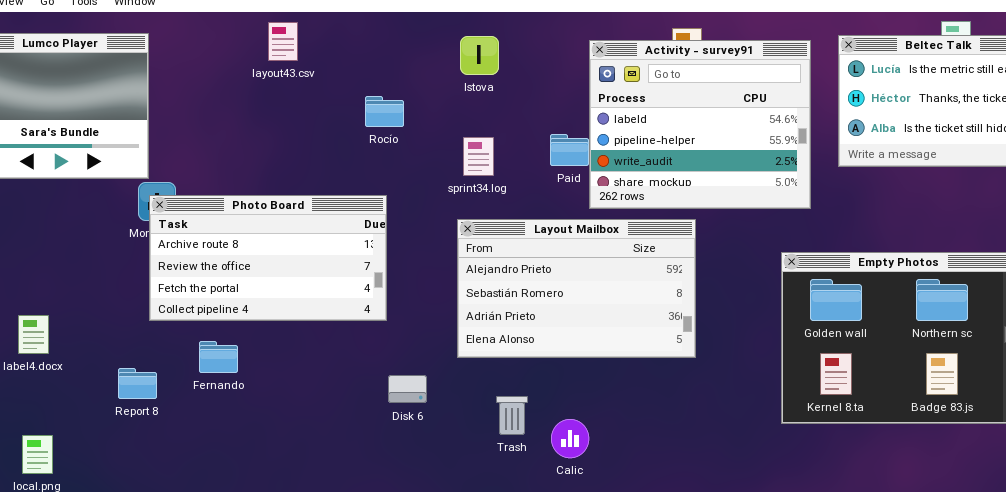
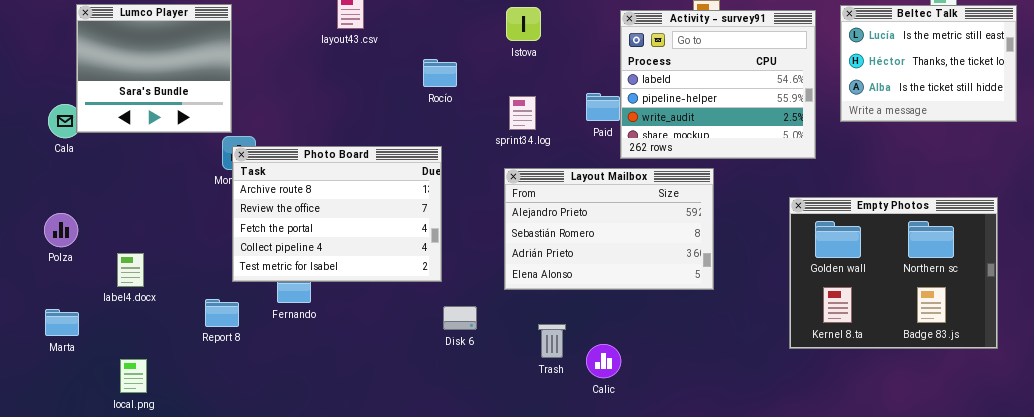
Photo Board: [149,195,387,321] -> [232,146,442,282], resized

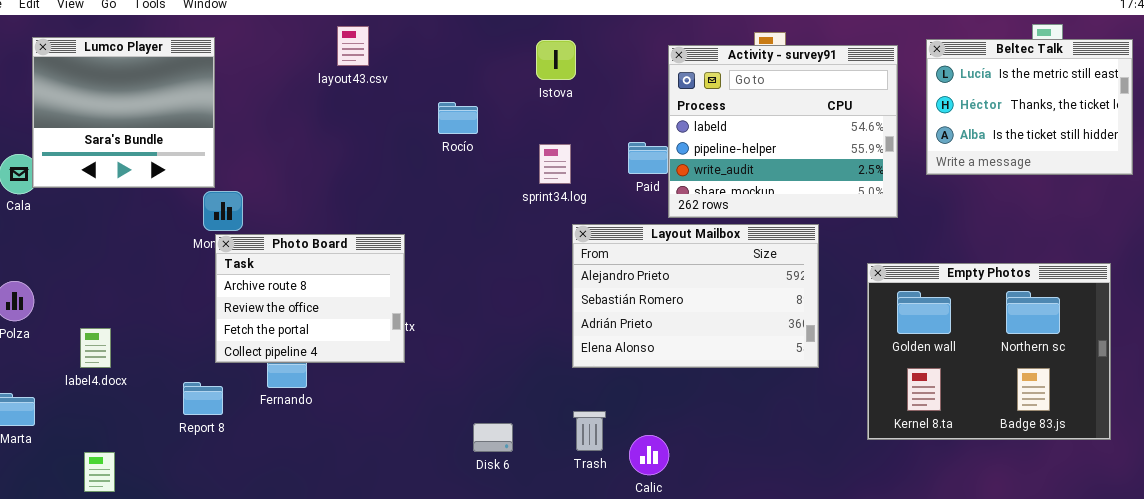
Photo Board: [232,146,442,282] -> [215,234,405,363], resized
Layout Mailbox: [504,168,714,290] -> [572,224,819,368], moved
Disk 6: [443,306,477,330] -> [473,423,513,452], moved

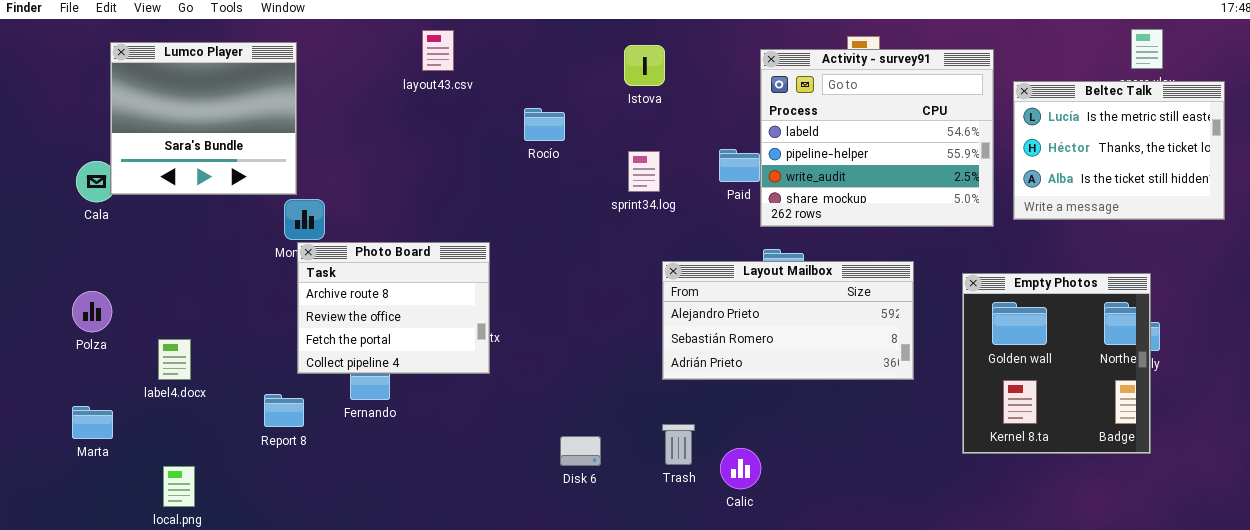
Beltec Talk: [926,39,1133,175] -> [1013,81,1225,220], moved
Layout Mailbox: [572,224,819,368] -> [662,261,914,380], resized
Empty Photos: [867,263,1111,440] -> [962,273,1151,454], resized

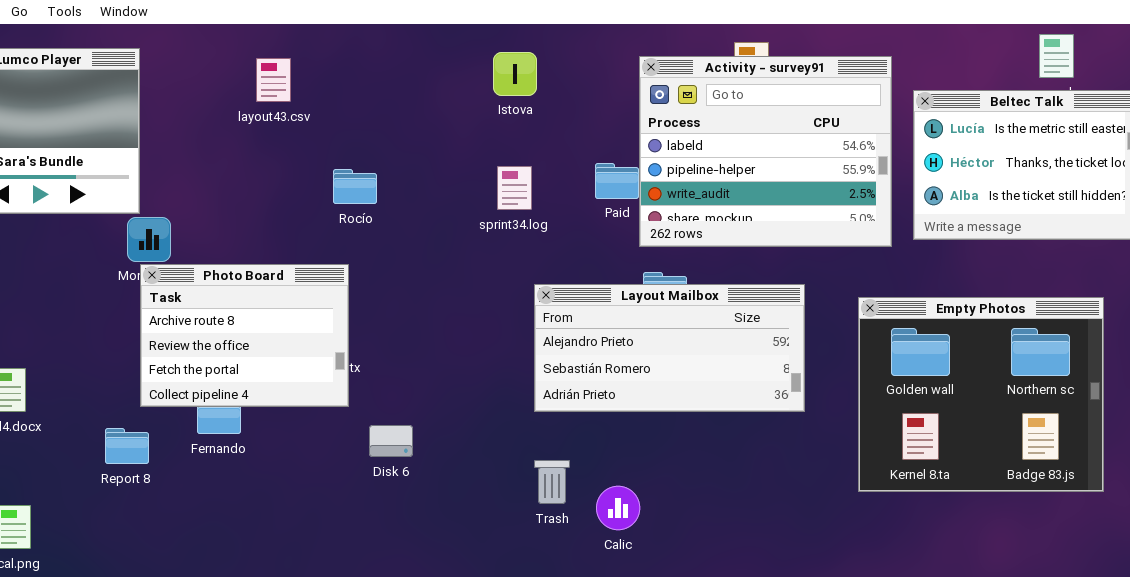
layout43.csv: [422,30,454,71] -> [256,58,291,102], moved
Rocío: [524,108,565,141] -> [333,169,377,204], moved
Empty Photos: [962,273,1151,454] -> [858,297,1104,492], resized
Disk 6: [560,436,601,466] -> [369,425,413,457], moved

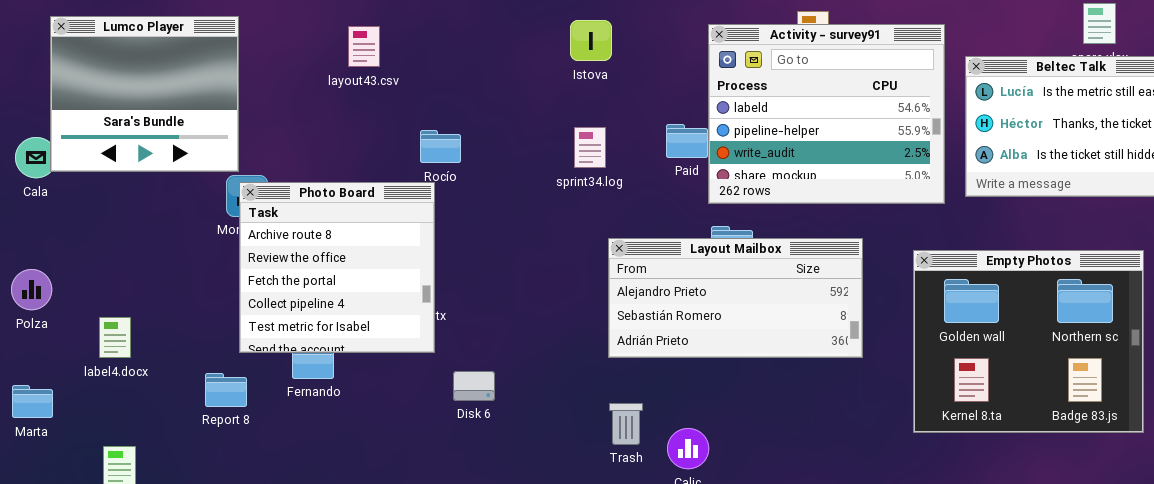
Photo Board: [140,264,349,407] -> [239,182,435,353], resized

